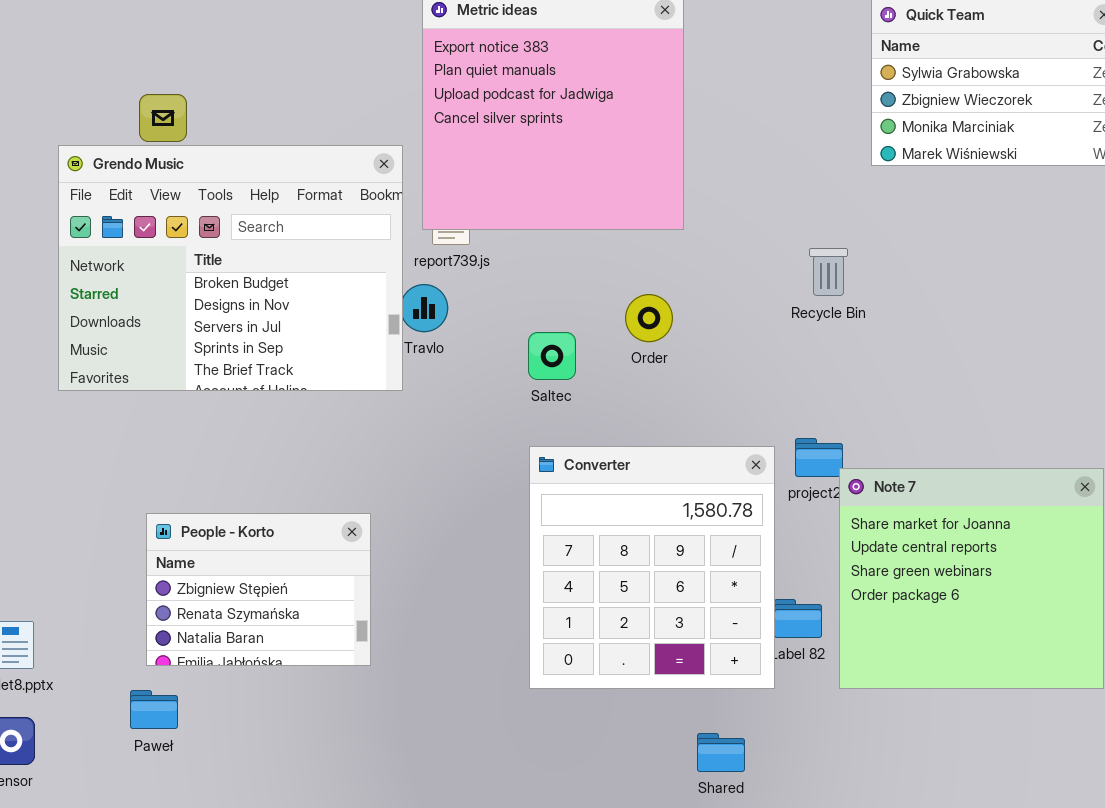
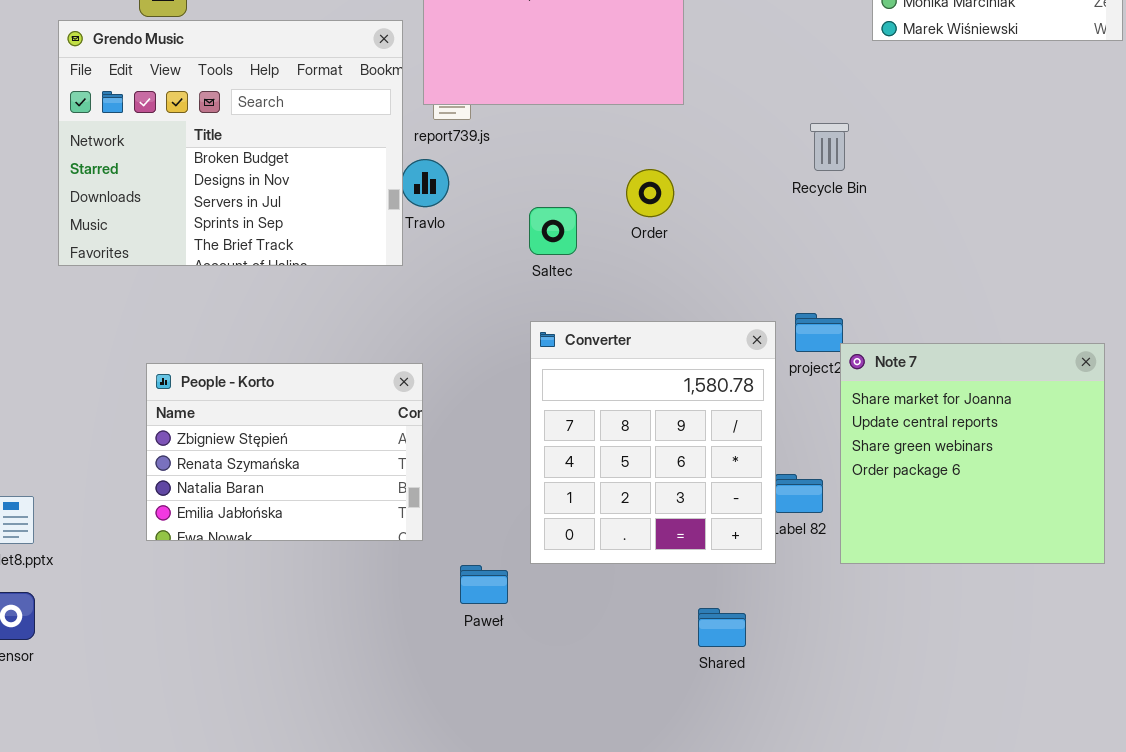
People - Korto: [146,513,371,666] -> [146,363,423,541], resized
Paweł: [130,690,178,729] -> [460,565,508,604], moved

